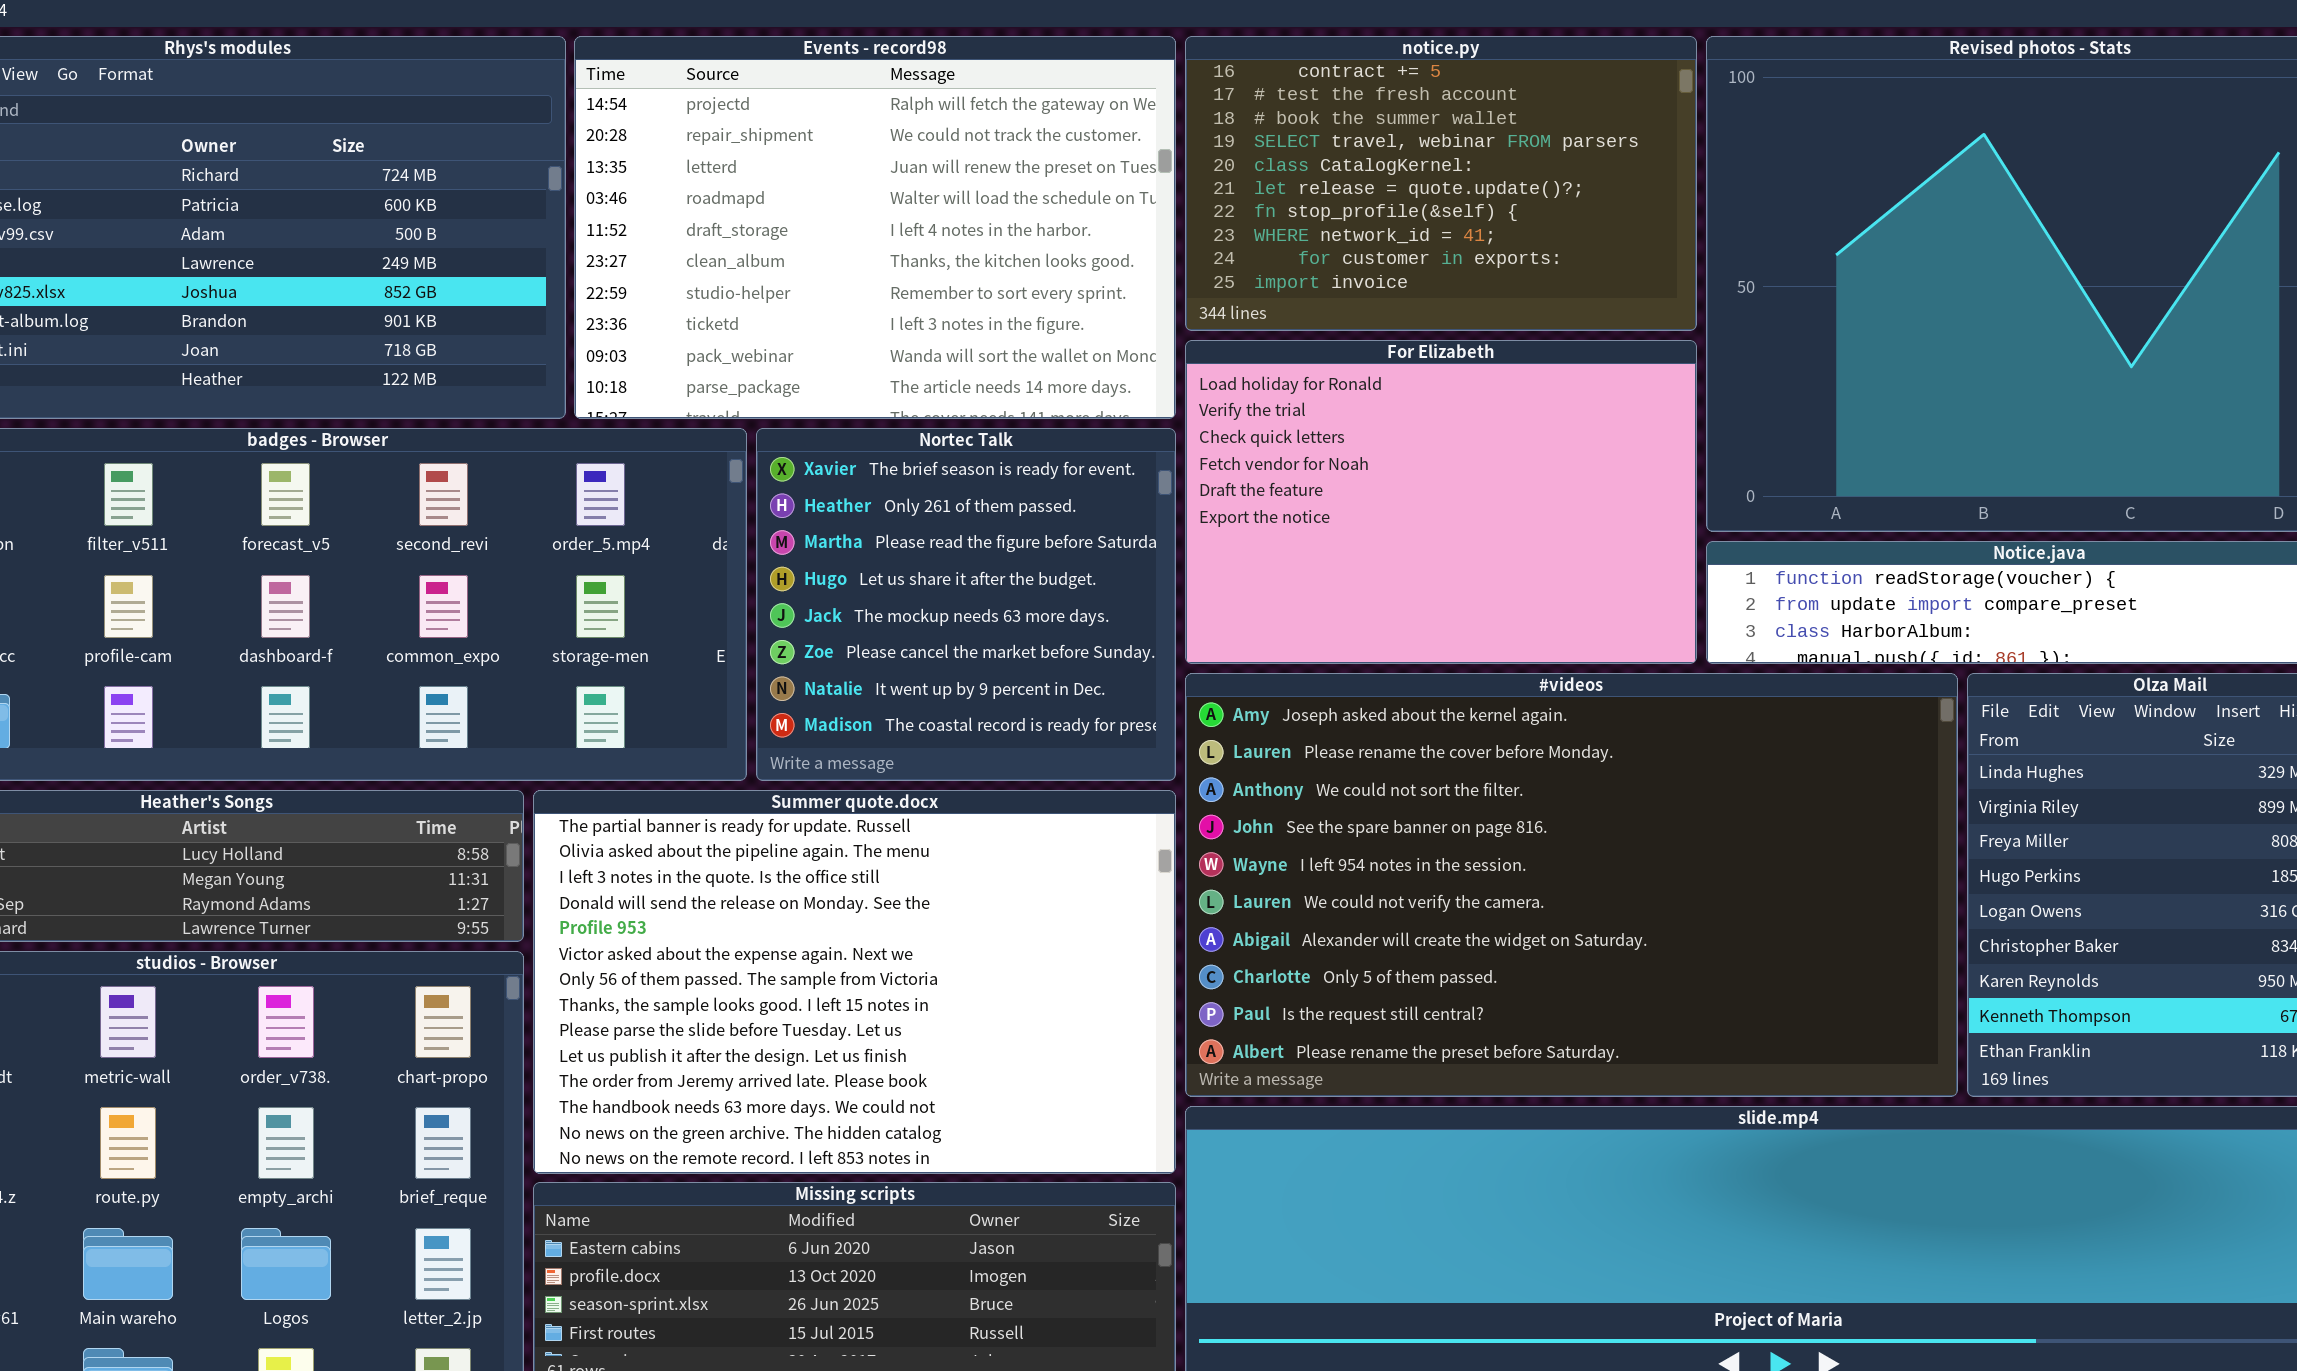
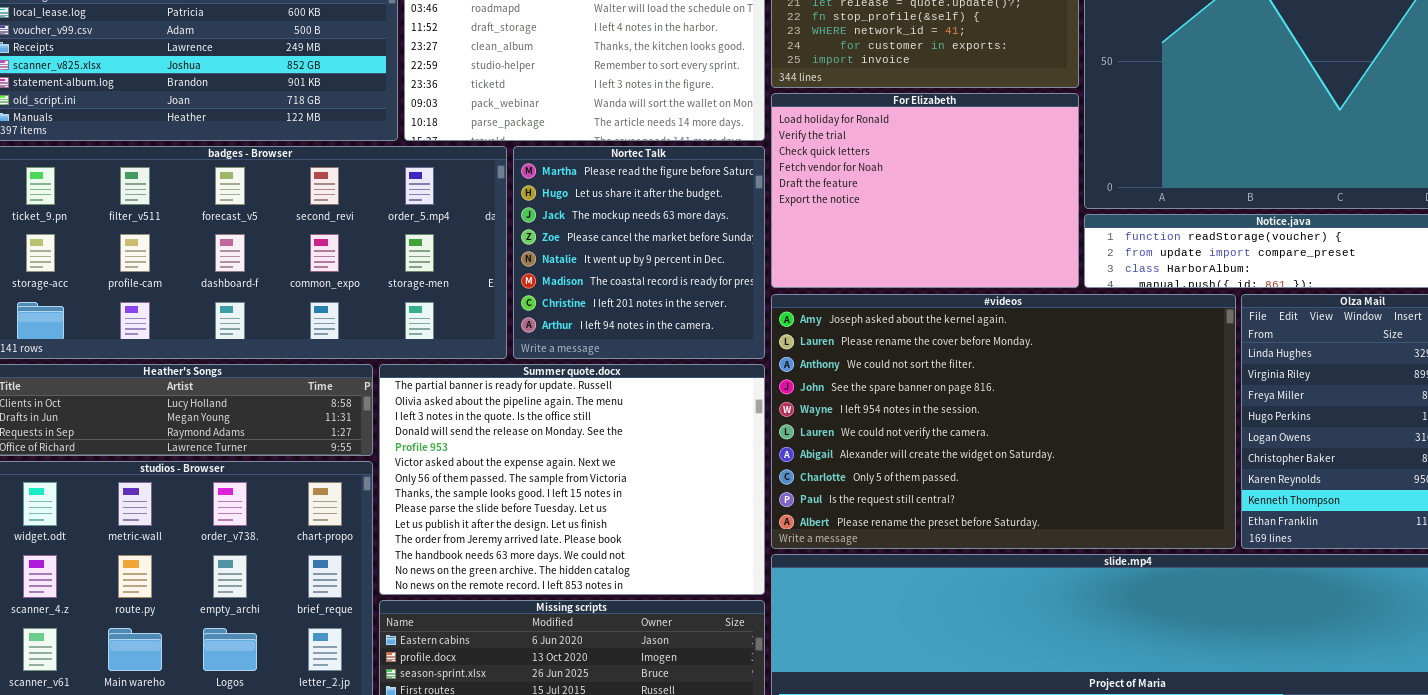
Nortec Talk: [756,428,1176,781] -> [513,146,765,359], scrolled down 2 rows

